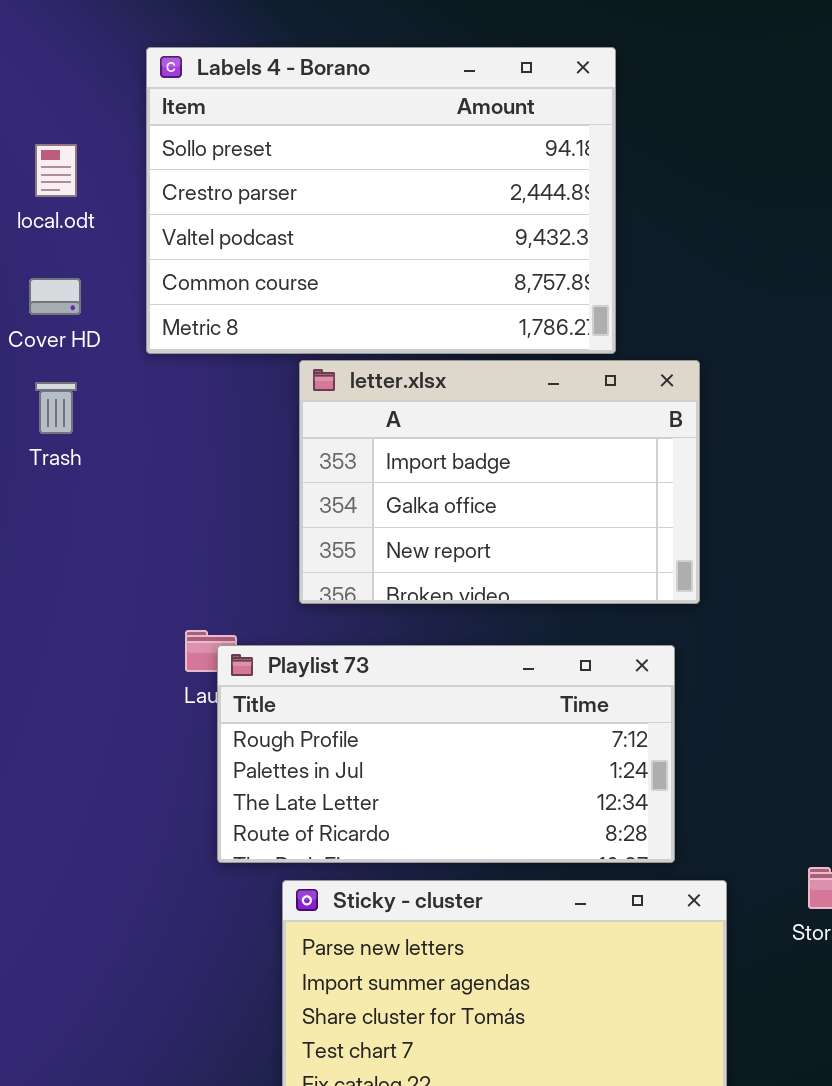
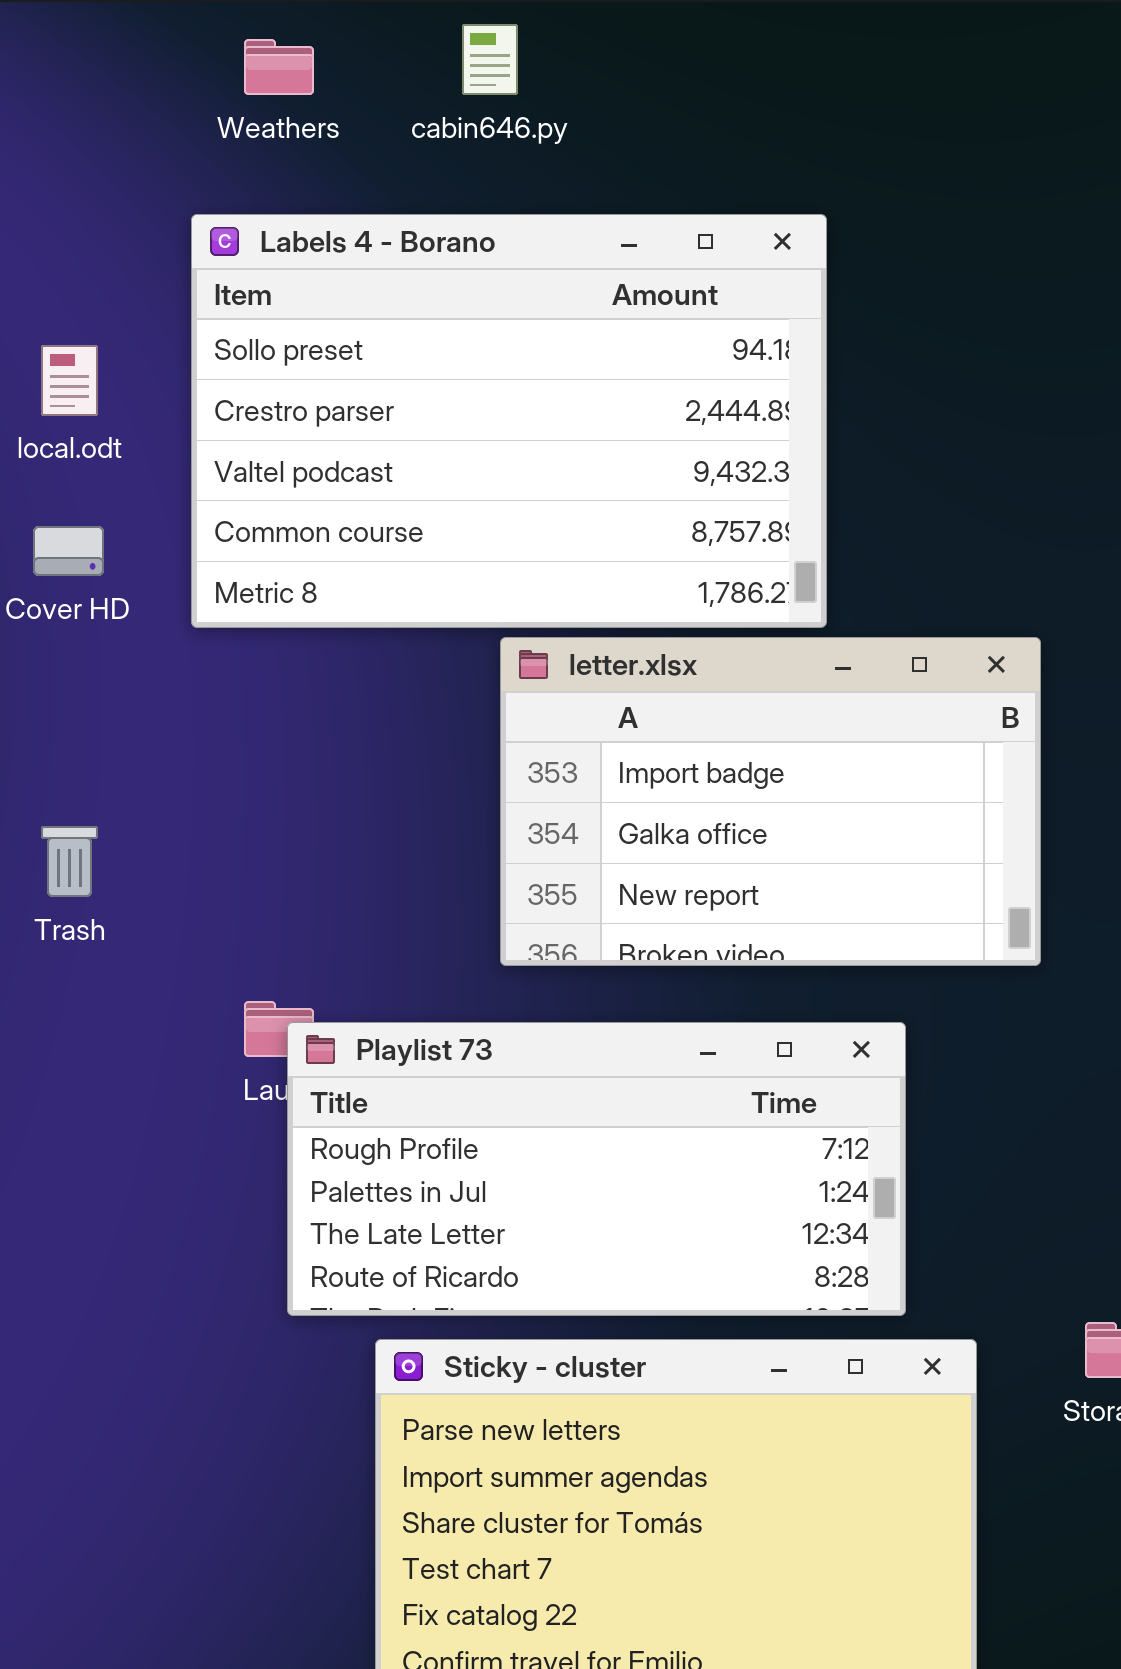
letter.xlsx: [299,360,700,604] -> [500,637,1041,966], moved
Trash: [35,382,77,434] -> [41,826,98,897], moved

